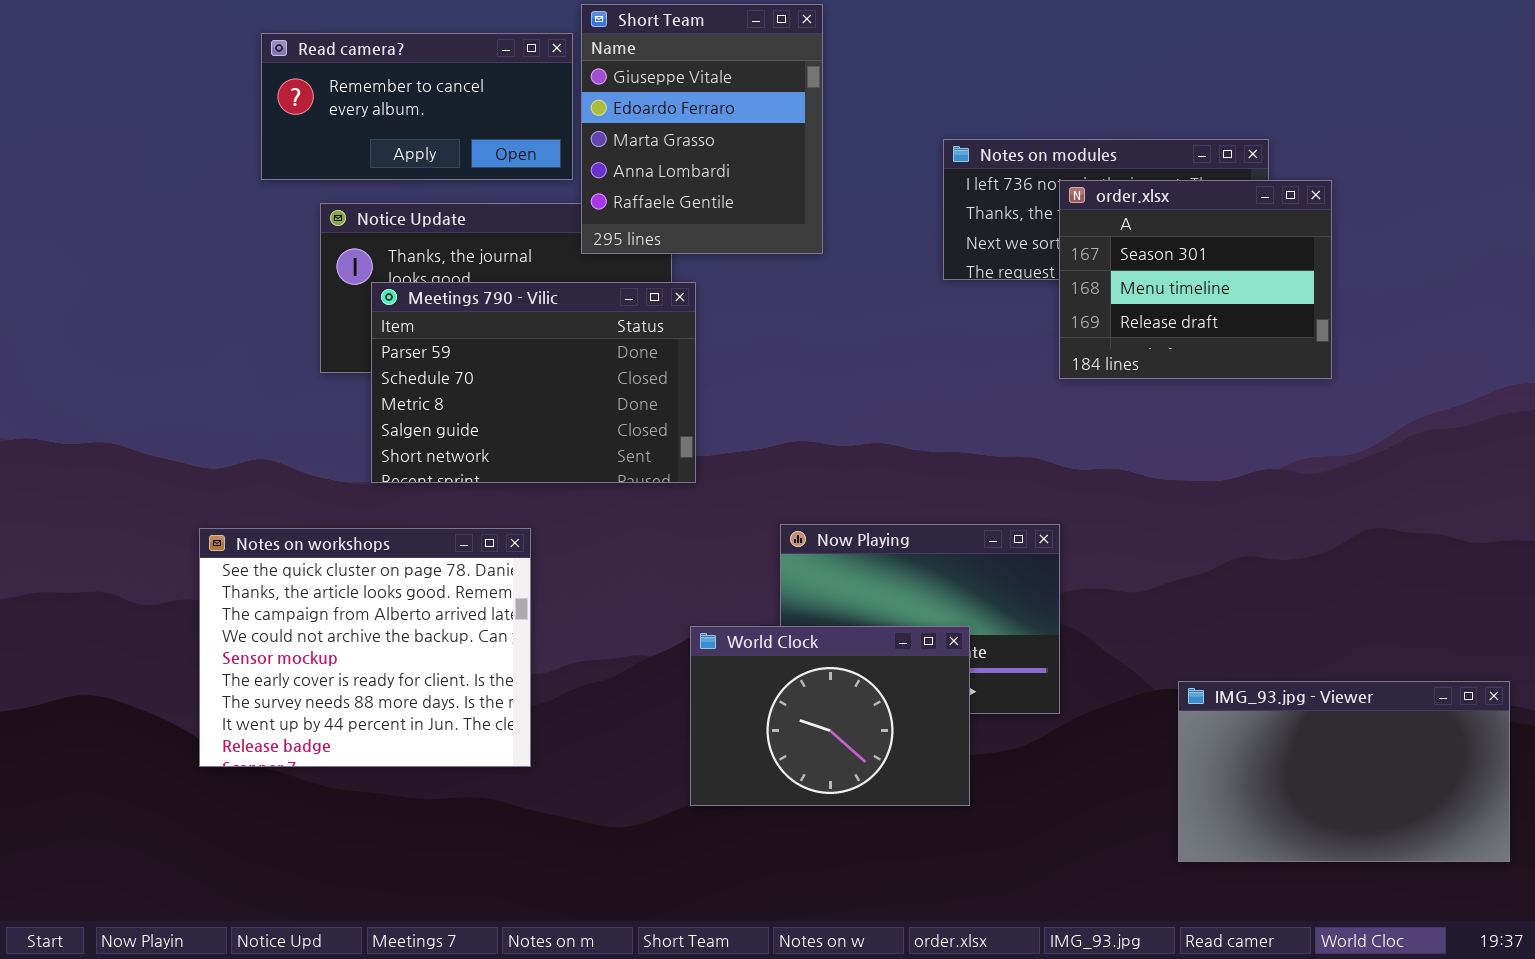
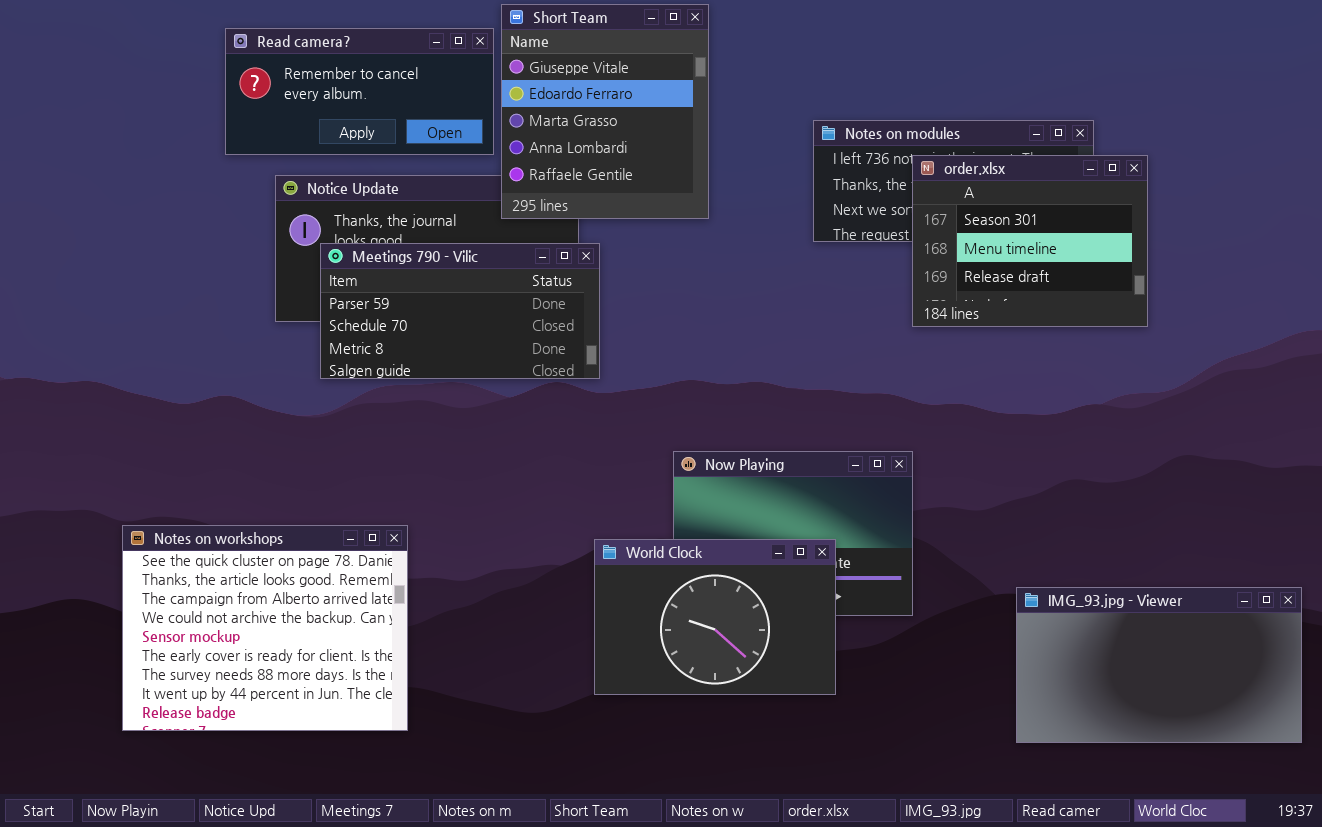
Meetings 790 - Vilic: [371,282,696,483] -> [320,243,600,379], resized
Notes on workshops: [199,528,531,767] -> [122,525,408,731], moved

